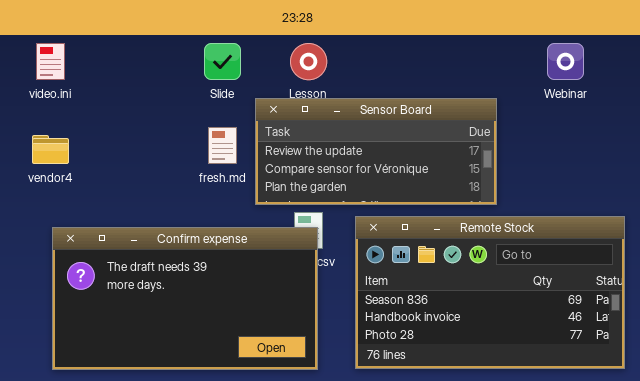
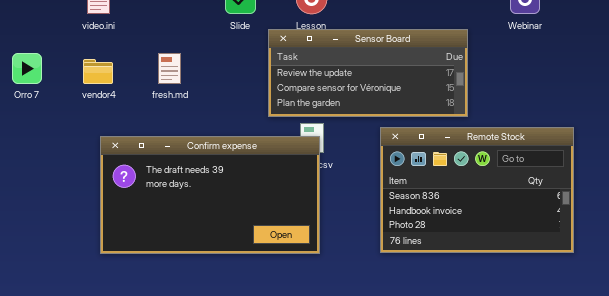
fresh.md: [208,127,237,164] -> [158,53,181,84], moved
Remote Stock: [355,216,625,369] -> [380,127,574,253], resized

